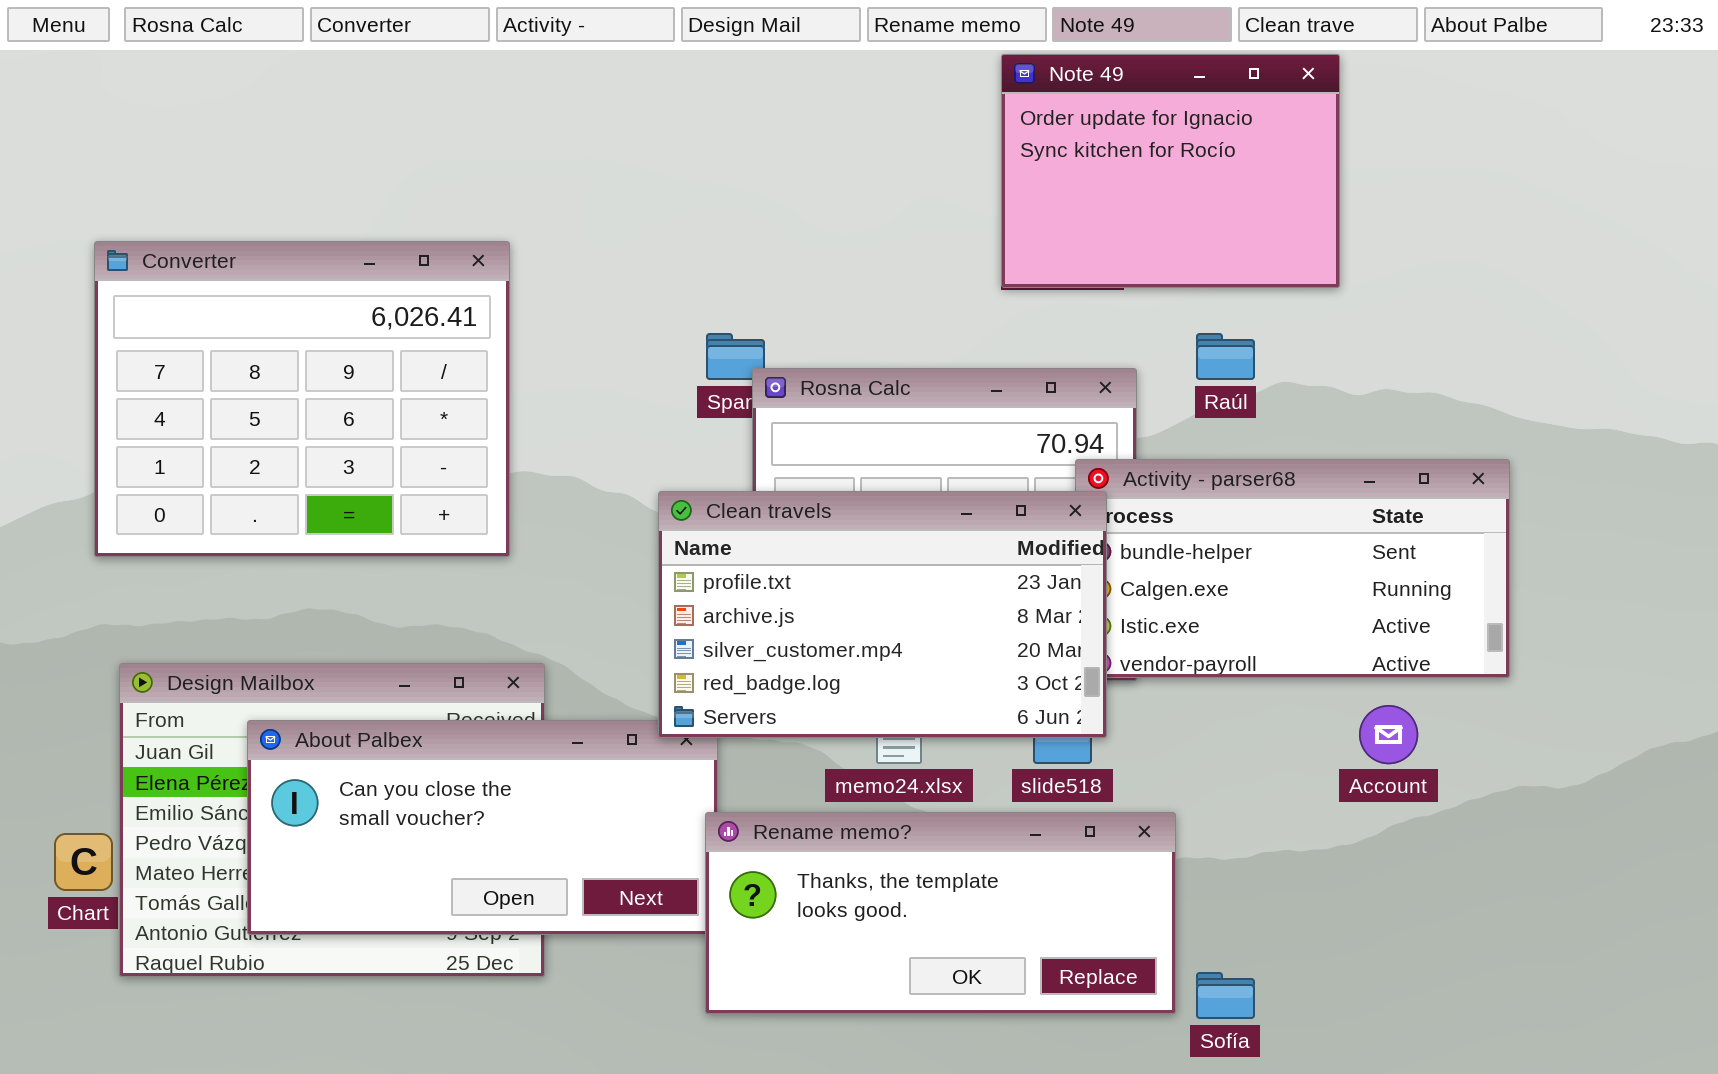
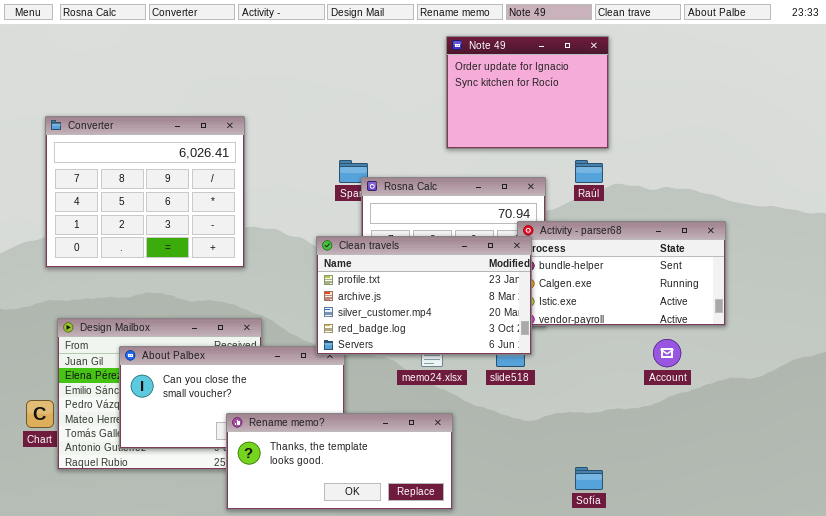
Note 49: [1001,54,1340,288] -> [446,36,609,149], moved
Rename memo?: [705,812,1176,1014] -> [226,413,453,510], moved

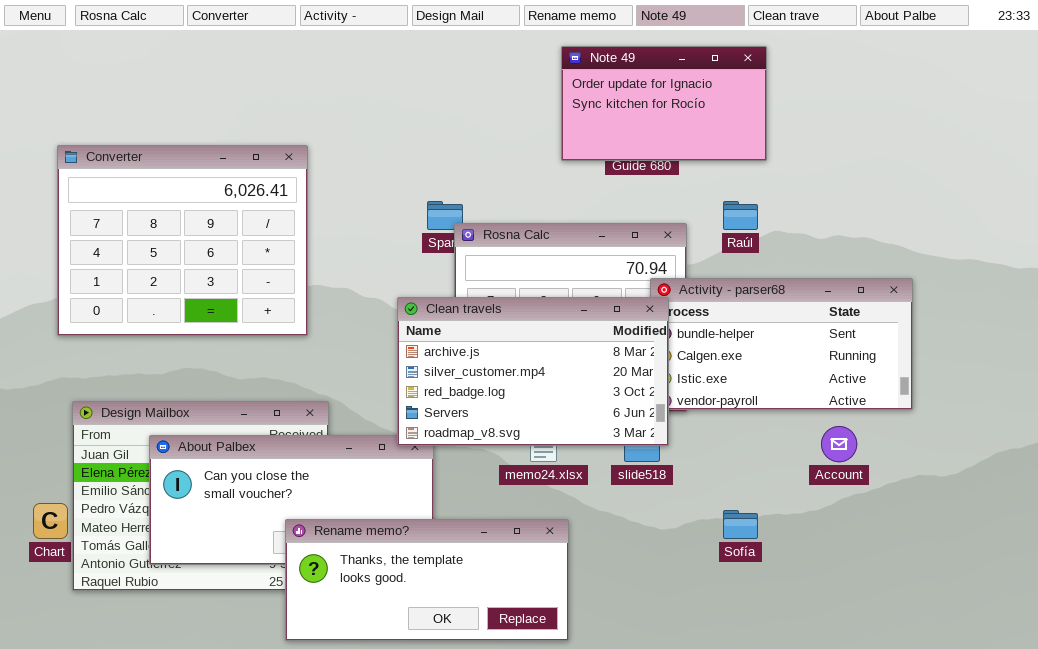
Note 49: [446,36,609,149] -> [561,46,767,161], resized
Clean travels: [316,236,532,355] -> [397,297,669,446], scrolled down 1 row
Sofía: [575,467,603,490] -> [723,510,758,539], moved

